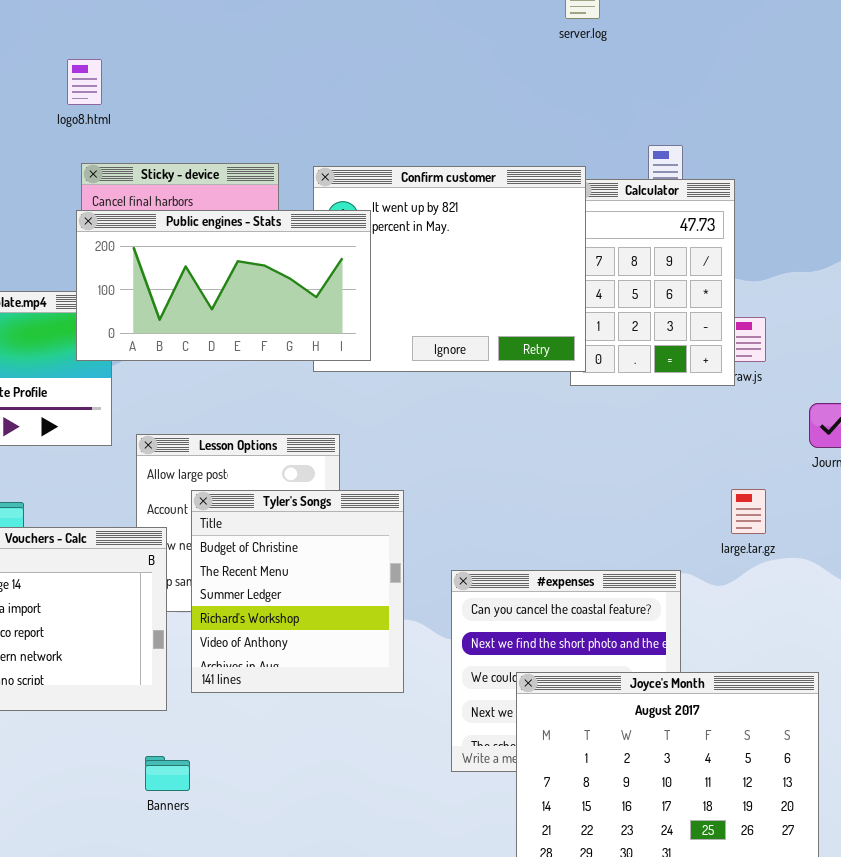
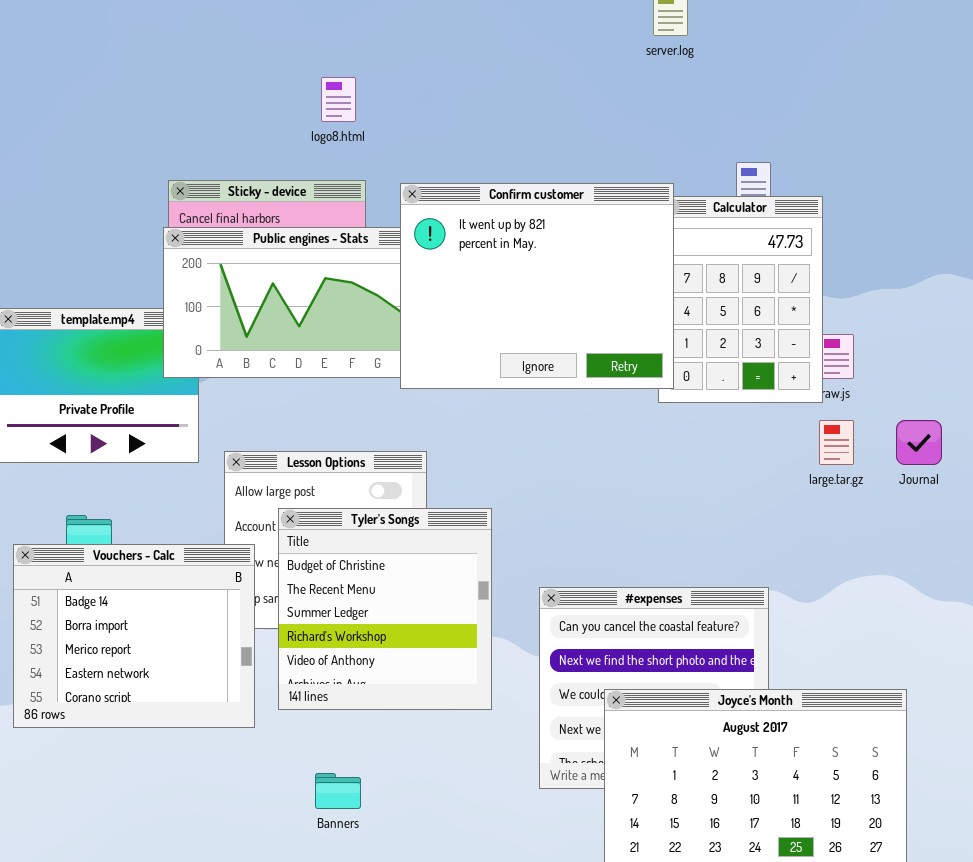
logo8.html: [67,59,102,105] -> [321,77,356,122], moved
Confirm customer: [313,166,586,372] -> [400,183,674,389], raised
large.tar.gz: [731,489,766,534] -> [819,420,854,465], moved
Banners: [145,756,190,791] -> [315,773,361,809], moved

